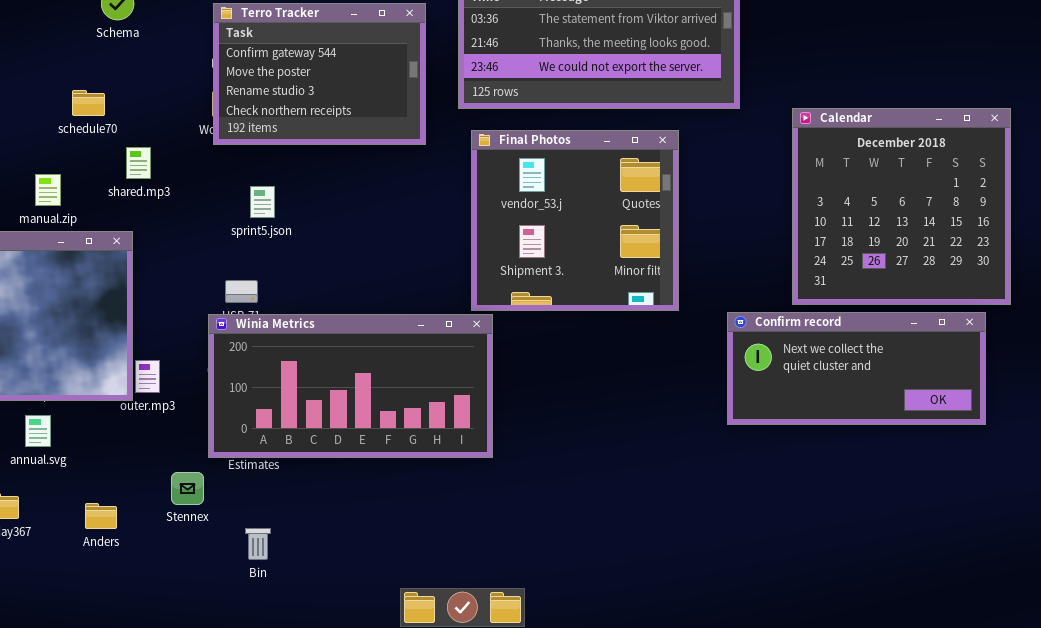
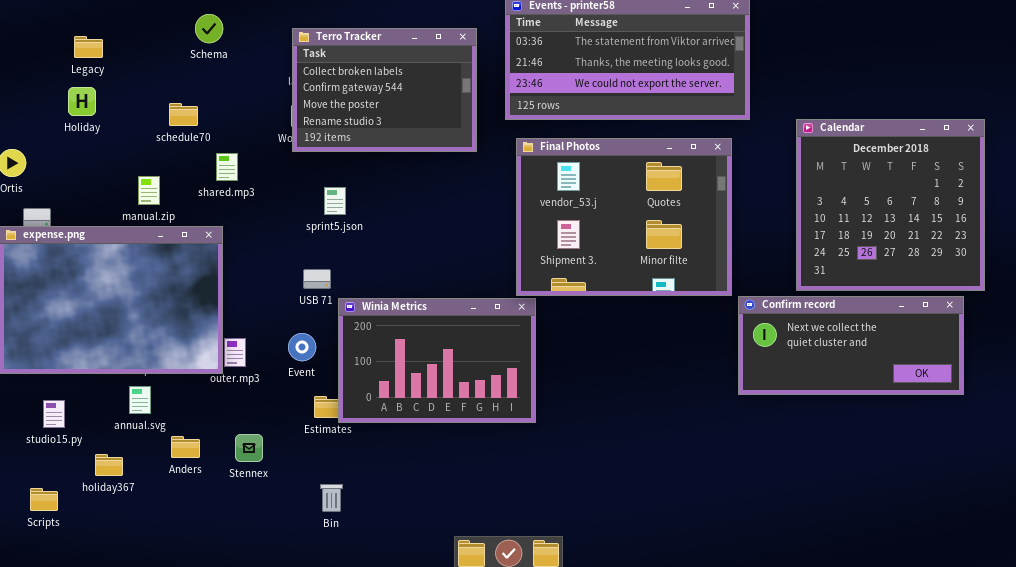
Terro Tracker: [213,3,426,145] -> [292,28,477,152], scrolled up 1 row
Final Photos: [471,130,679,311] -> [516,138,732,296], resized
Winia Metrics: [208,314,493,458] -> [338,298,536,423], resized
Stennex: [171,472,204,505] -> [235,434,263,462], moved
Anders: [85,503,117,529] -> [171,436,200,458], moved

